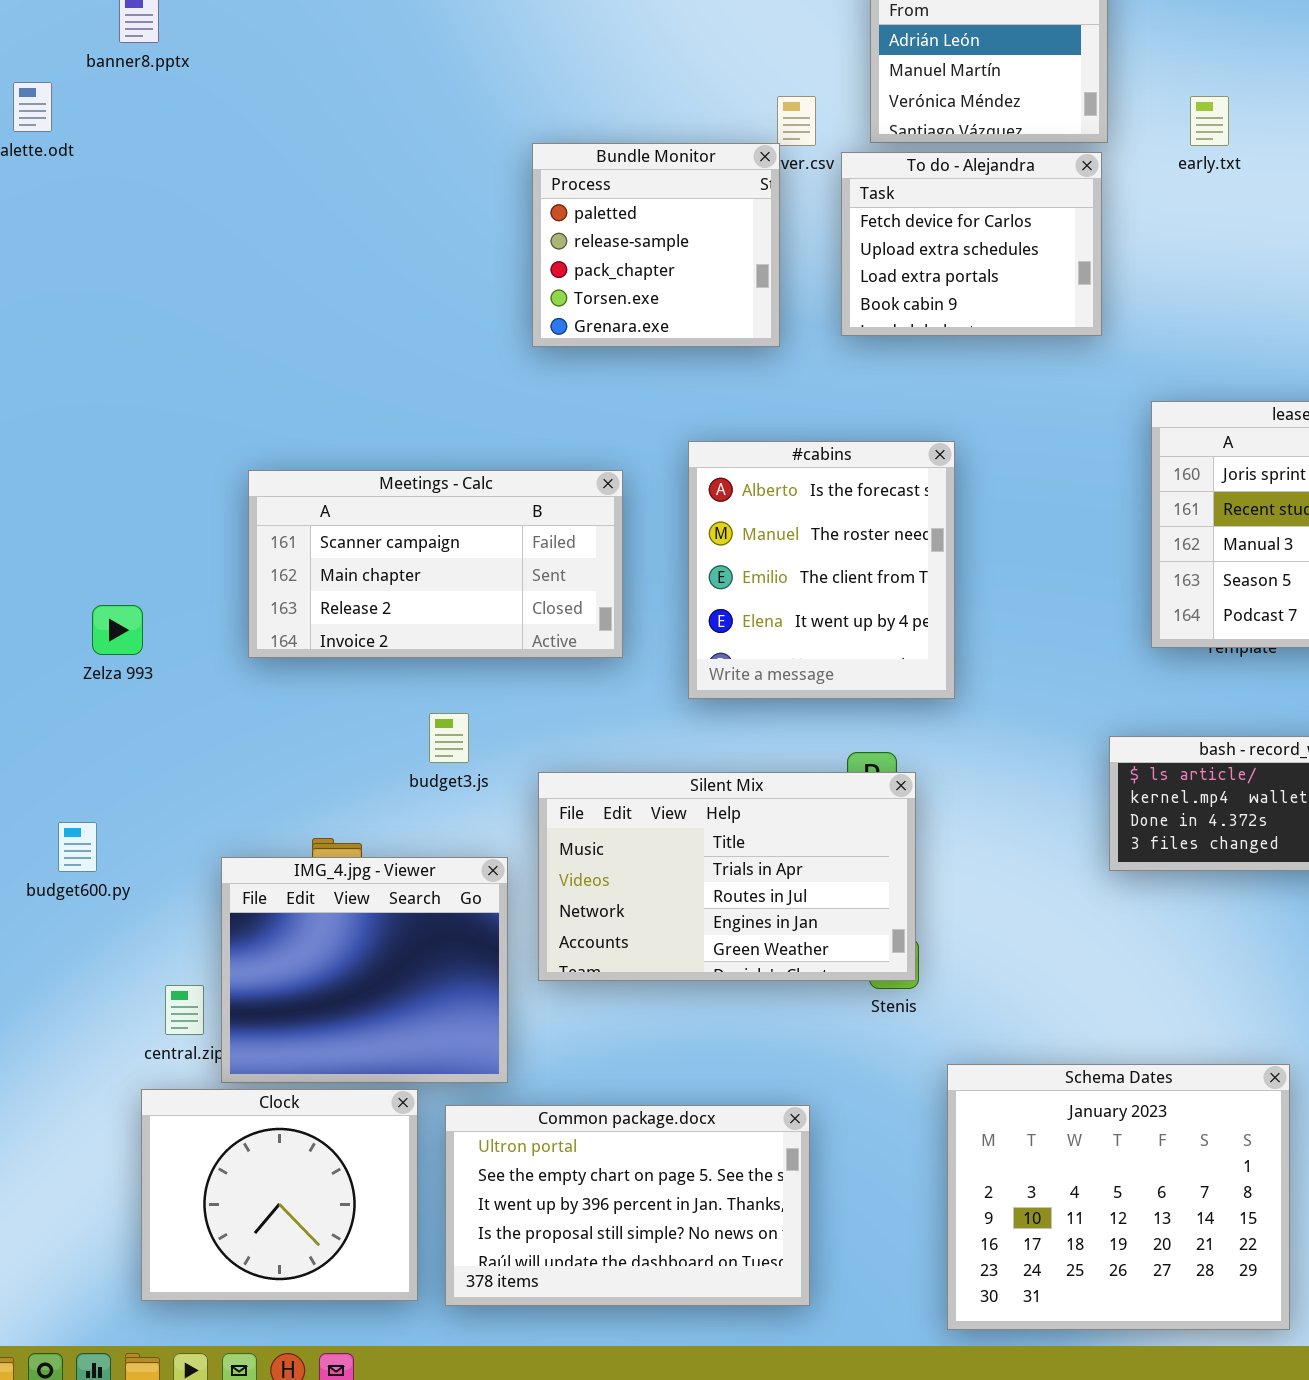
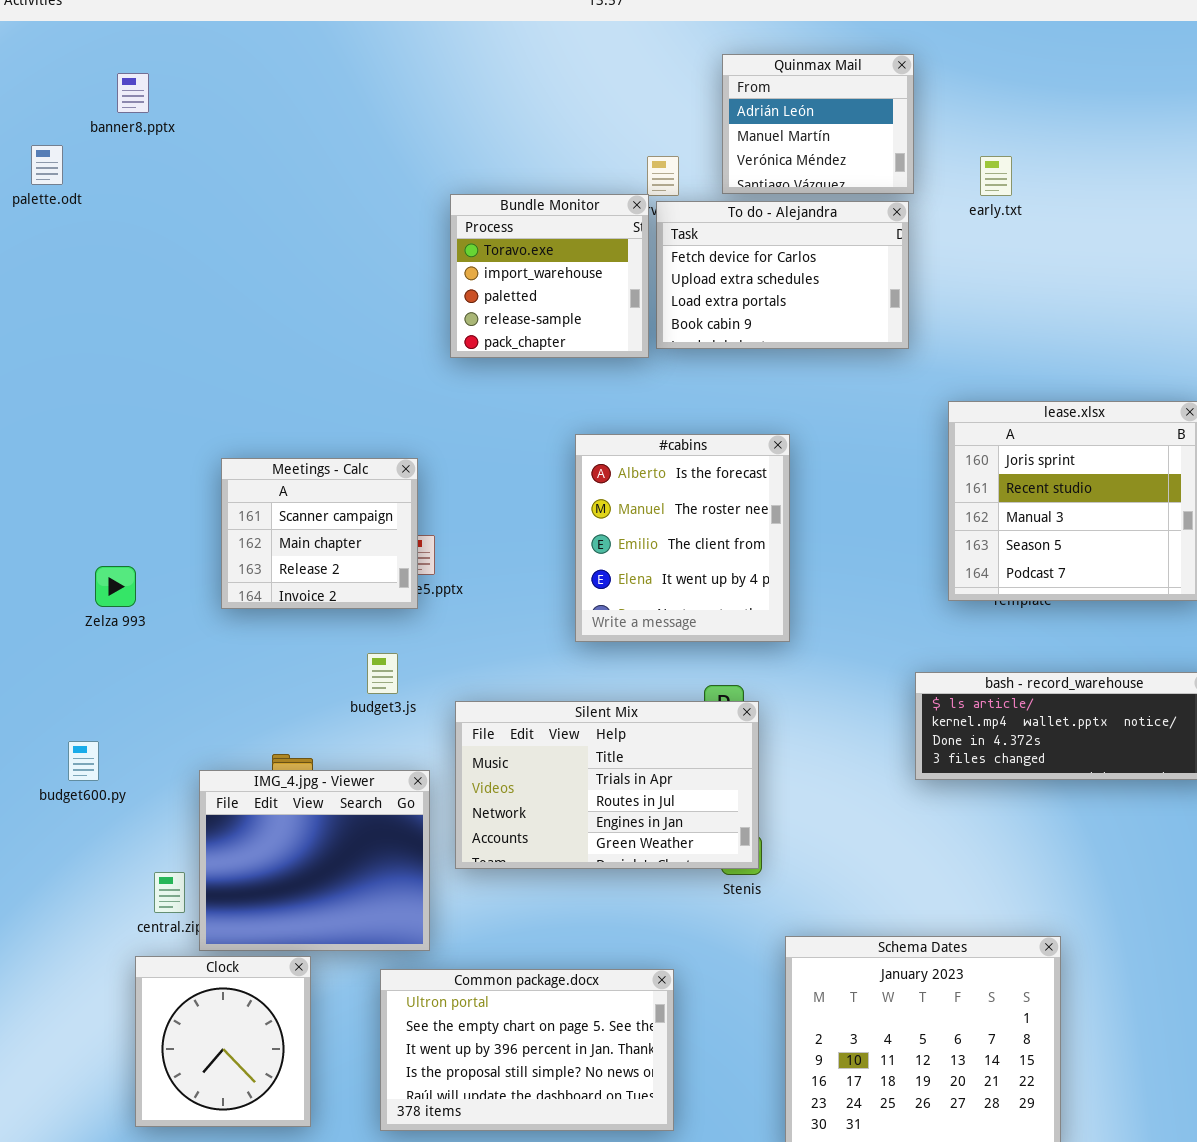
Bundle Monitor: [532,143,780,347] -> [450,194,649,358], scrolled up 2 rows
To do - Alejandra: [841,152,1102,336] -> [656,201,909,349], resized
Meetings - Calc: [248,470,623,658] -> [221,458,418,609], resized
Clock: [141,1089,418,1301] -> [135,956,311,1127], resized

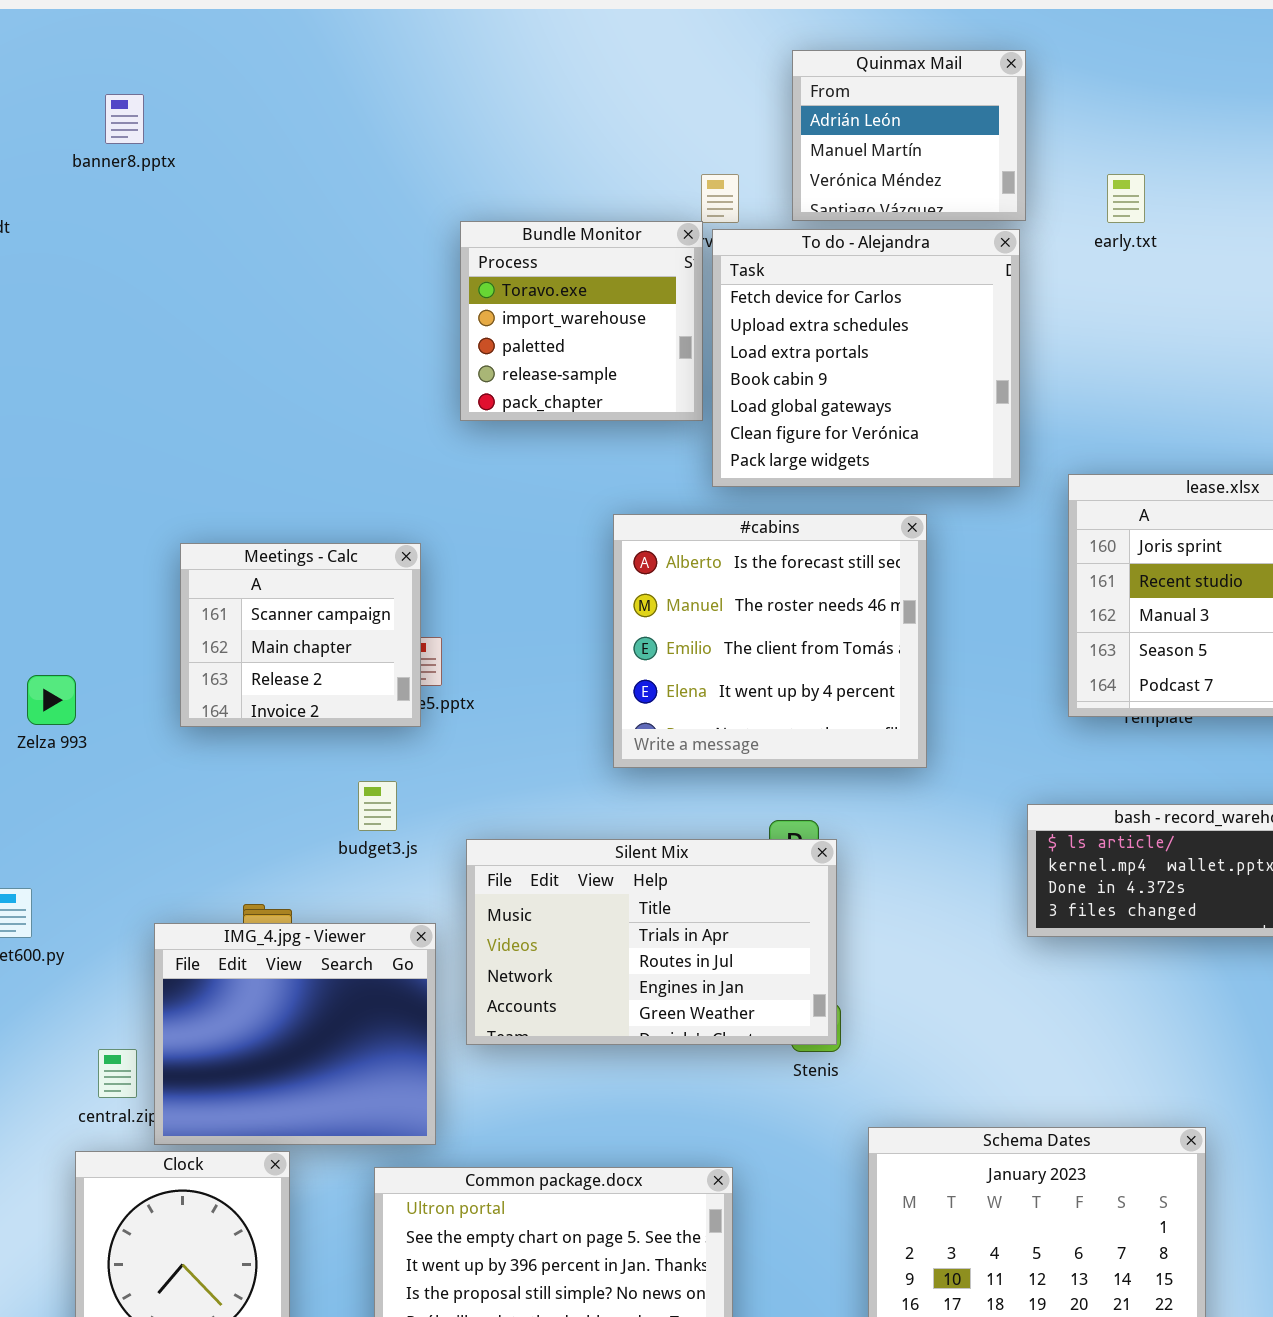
banner8.pptx: [117,73,149,113] -> [105,94,144,144], moved
To do - Alejandra: [656,201,909,349] -> [712,229,1020,487], resized
#cabins: [575,434,790,642] -> [613,514,927,768], resized

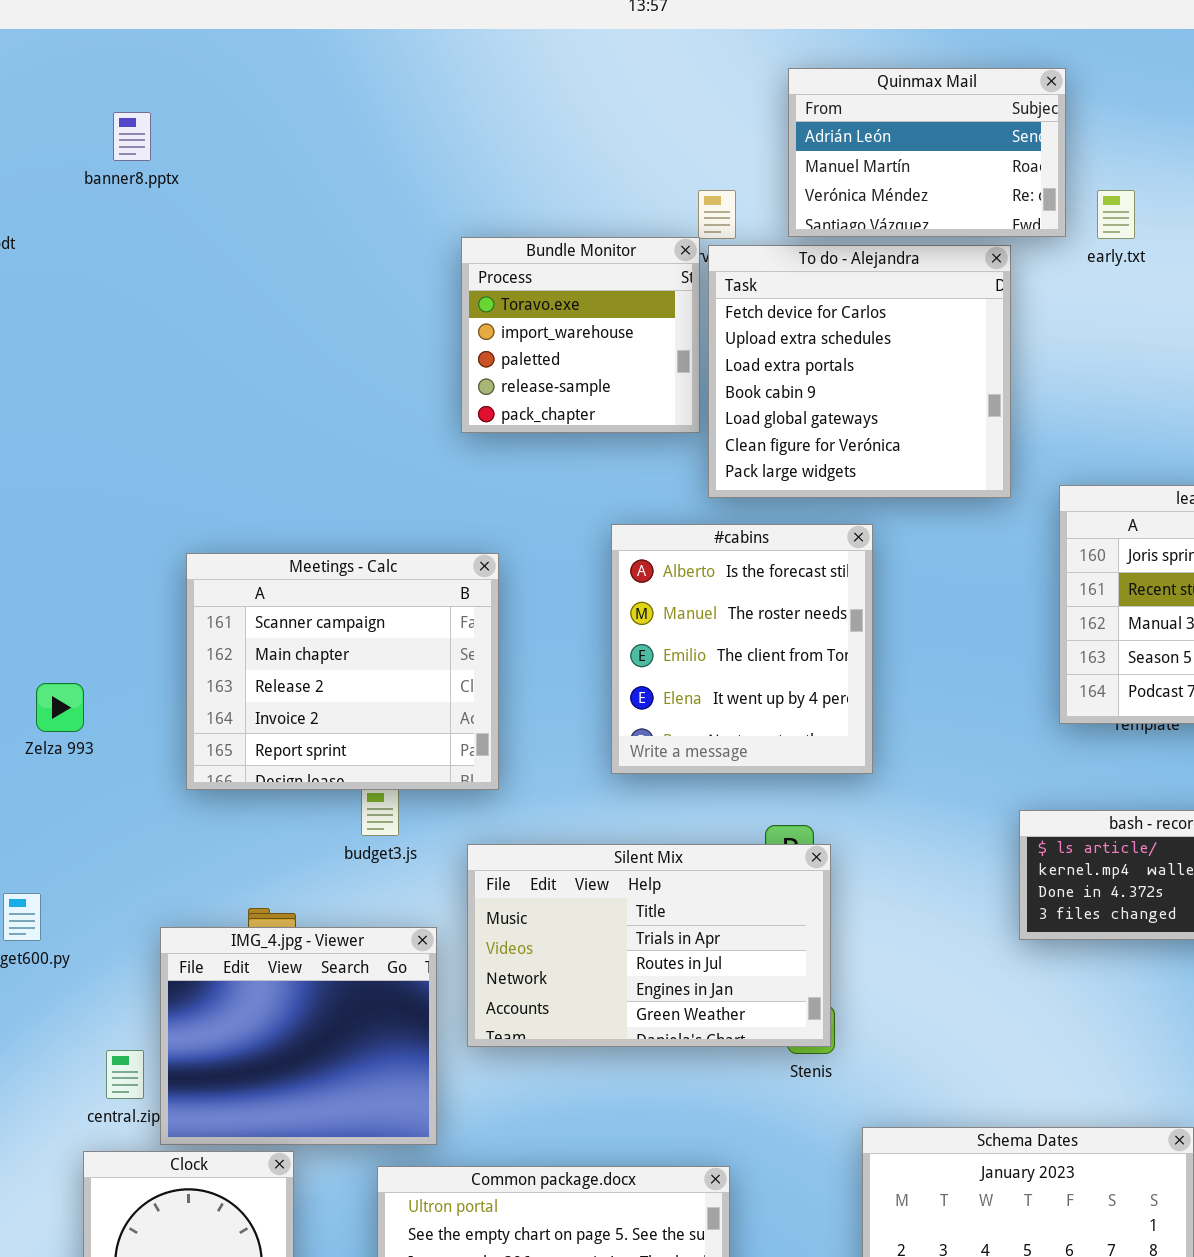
Quinmax Mail: [792,50,1026,221] -> [788,68,1066,237], resized
#cabins: [613,514,927,768] -> [611,524,873,774], resized
Meetings - Calc: [180,543,421,727] -> [186,553,499,790], resized

